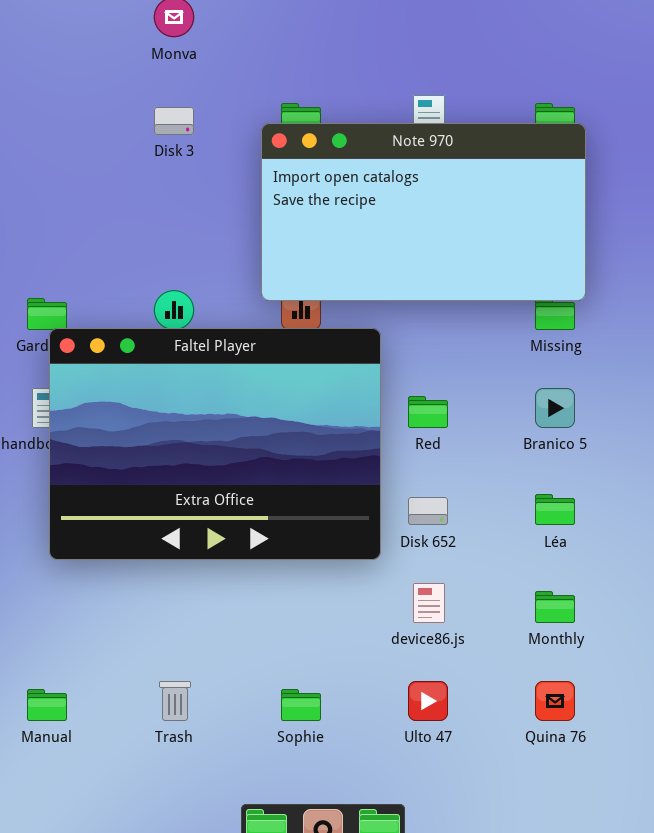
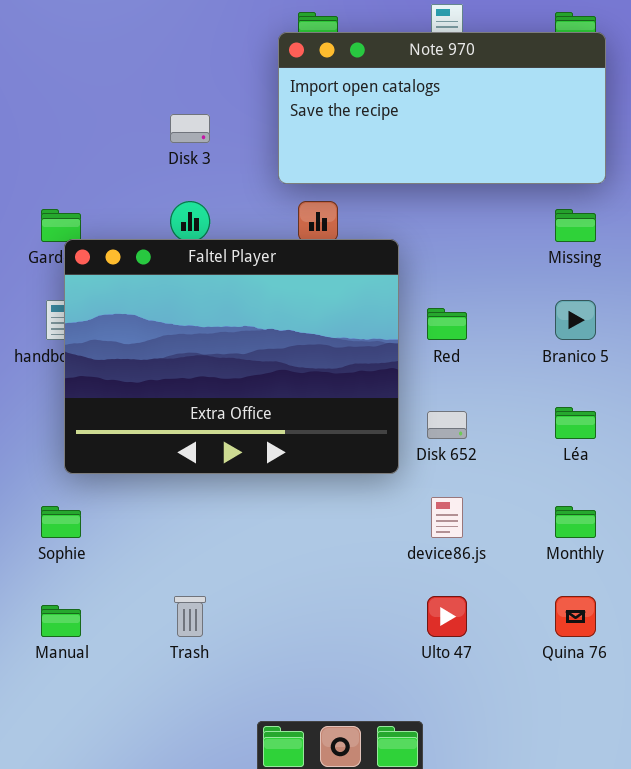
Disk 3: [154,107,194,135] -> [170,114,210,143], moved
Note 970: [261,123,586,301] -> [278,32,606,184], resized
Sophie: [281,689,321,721] -> [41,506,81,538], moved

